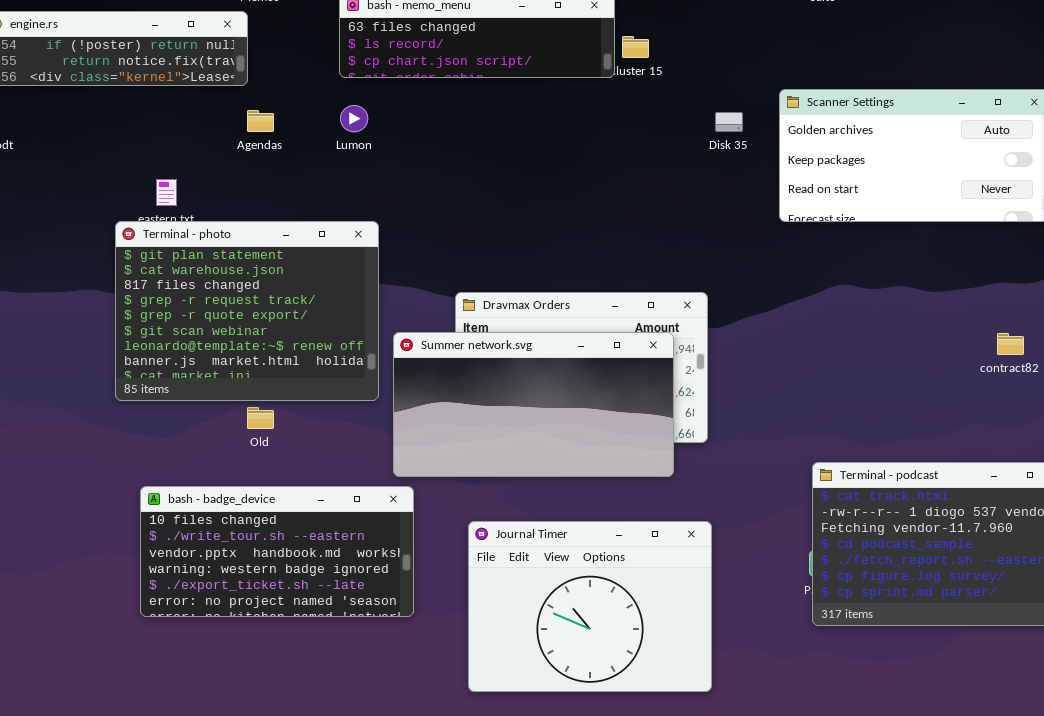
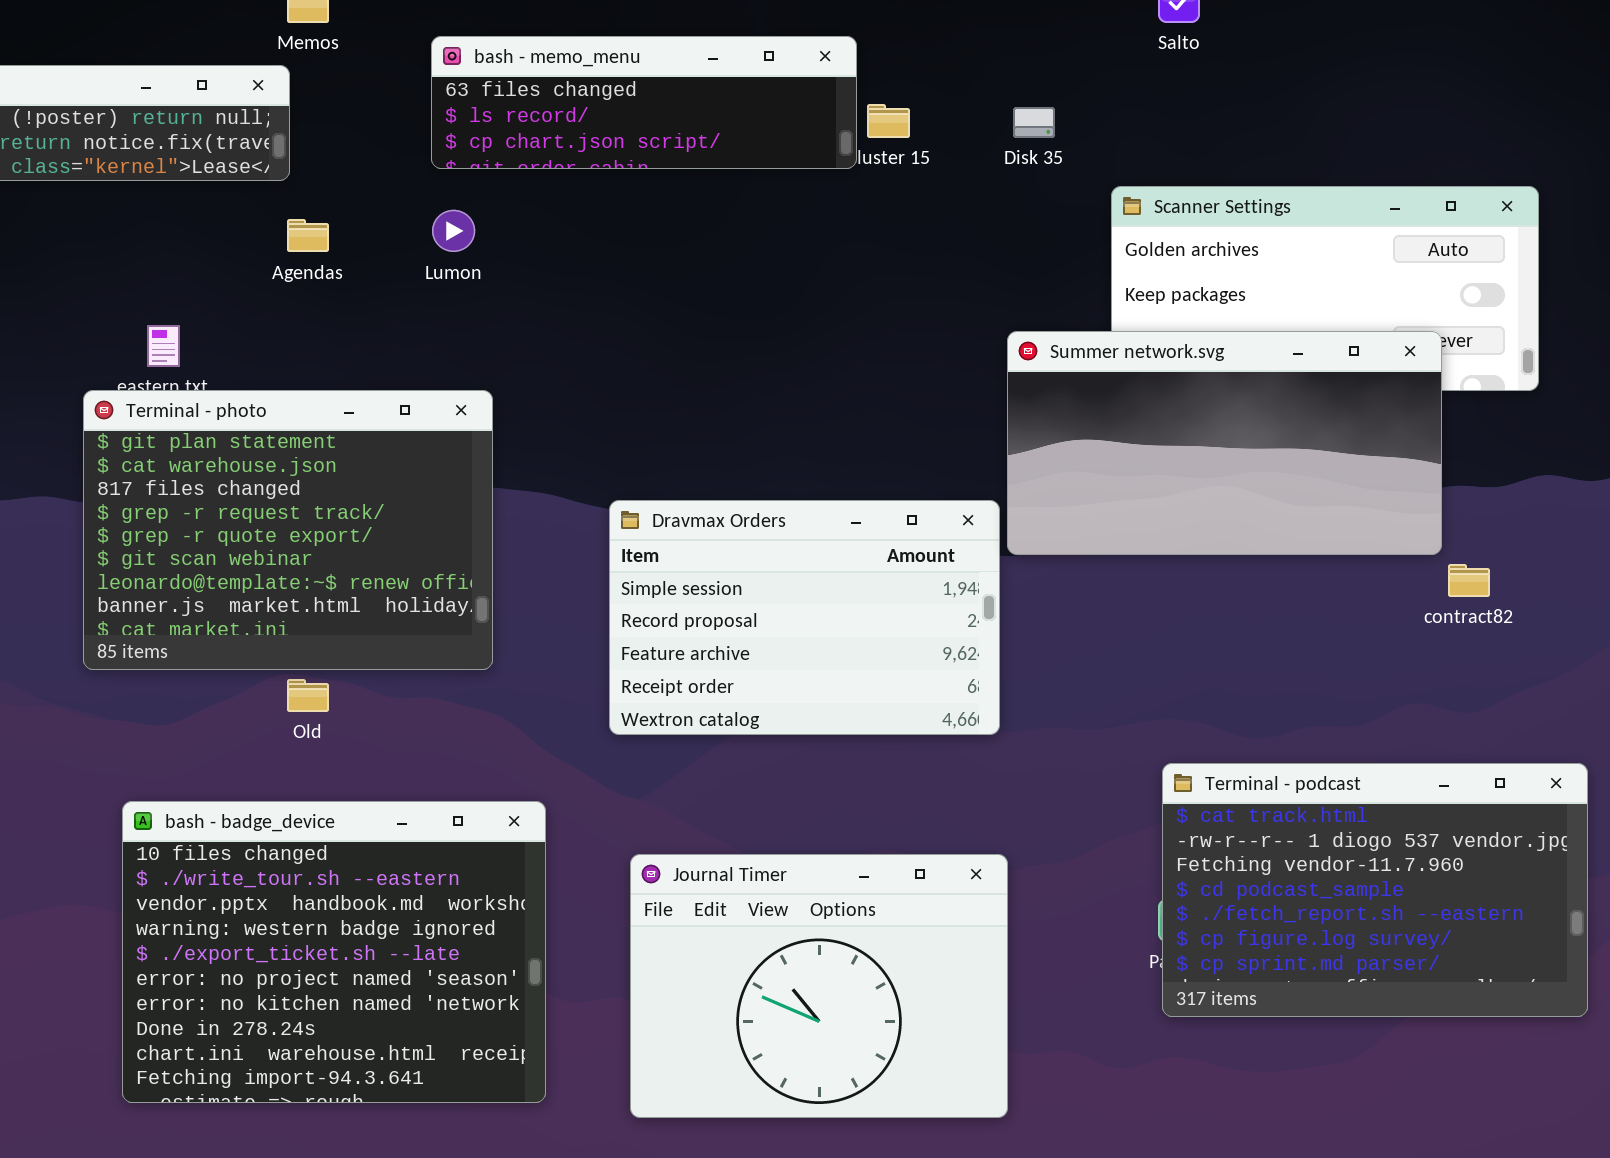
Disk 35: [715,112,743,132] -> [1013,107,1055,138], moved
Summer network.svg: [393,332,674,477] -> [1007,331,1442,555], moved
bash - badge_device: [140,486,414,617] -> [122,801,546,1103], resized

